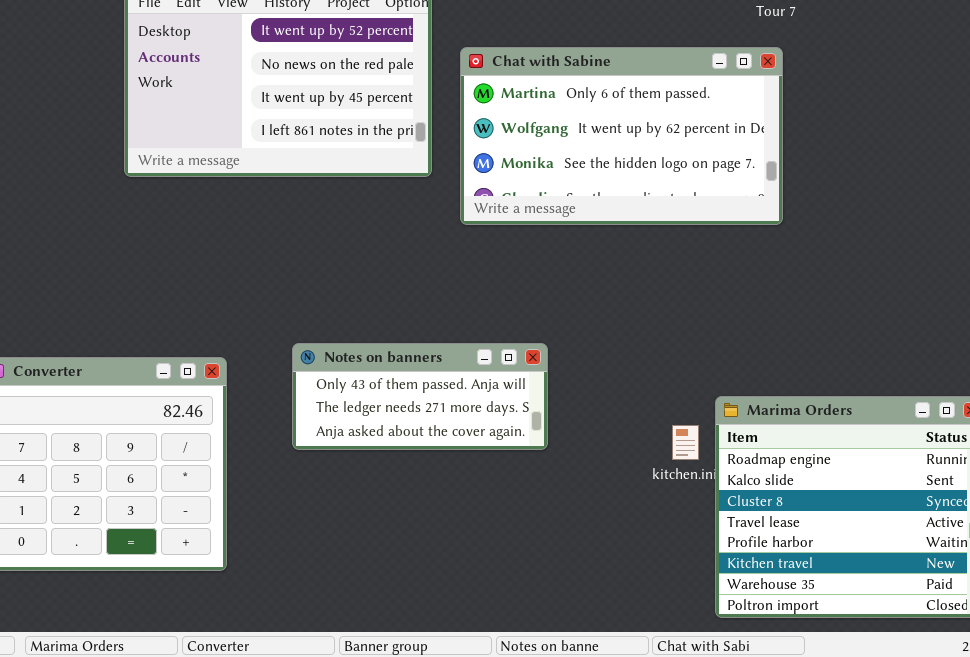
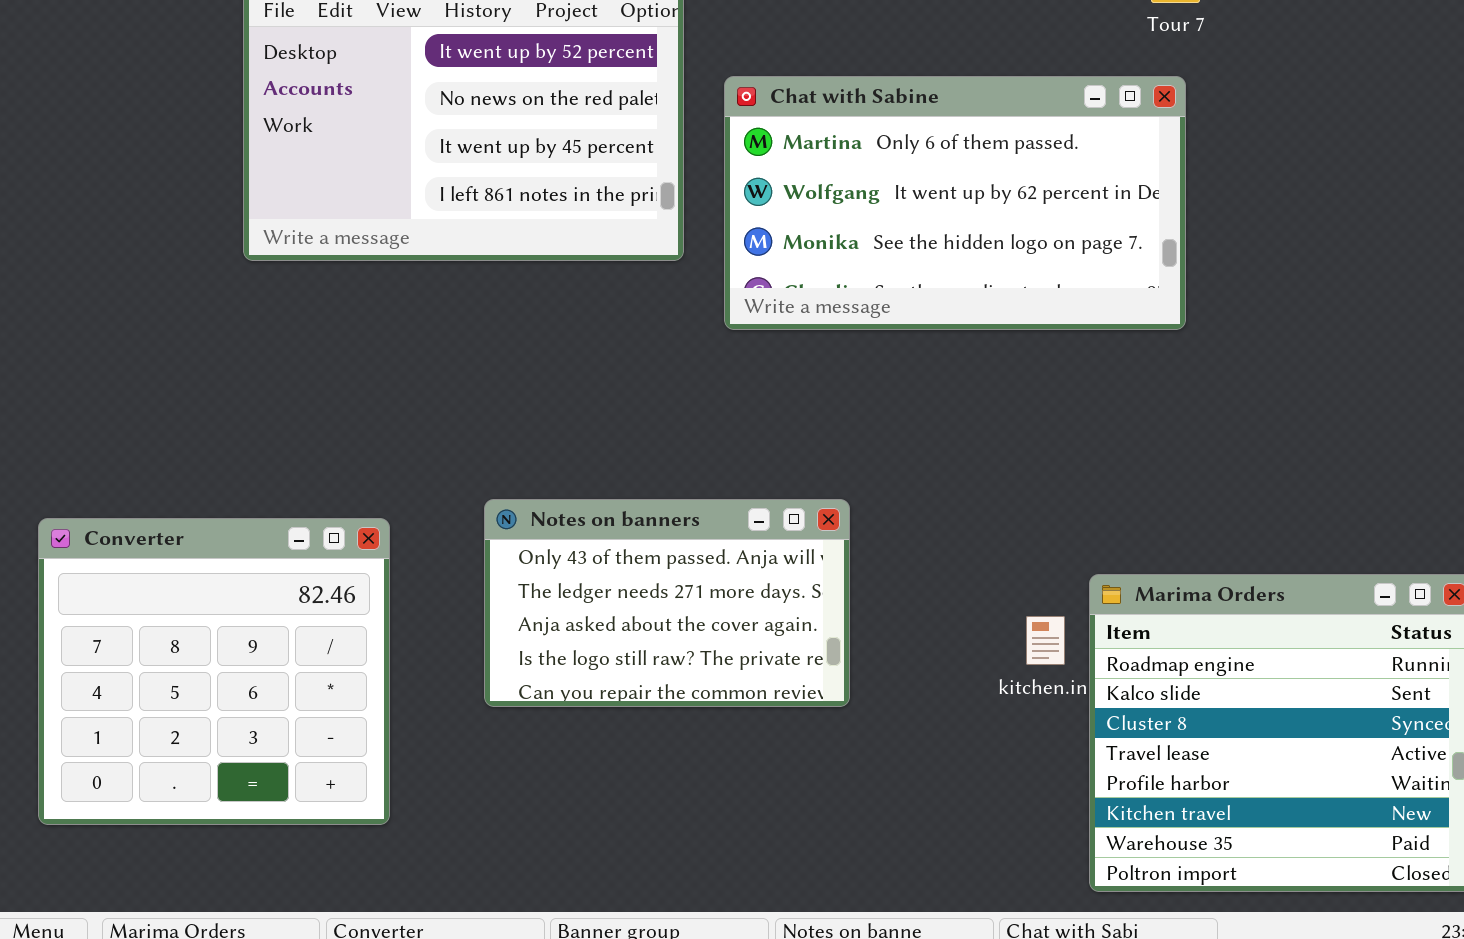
Notes on banners: [292,343,548,450] -> [484,499,850,707], resized

